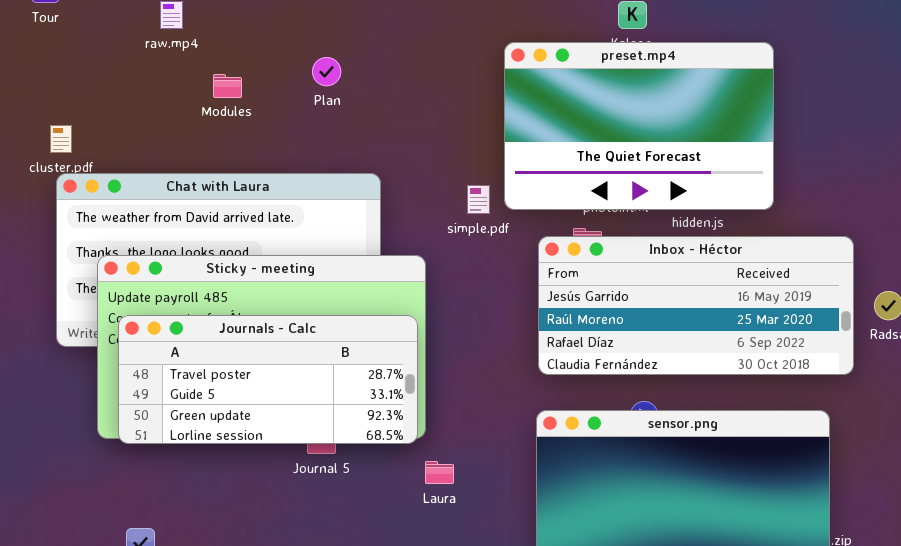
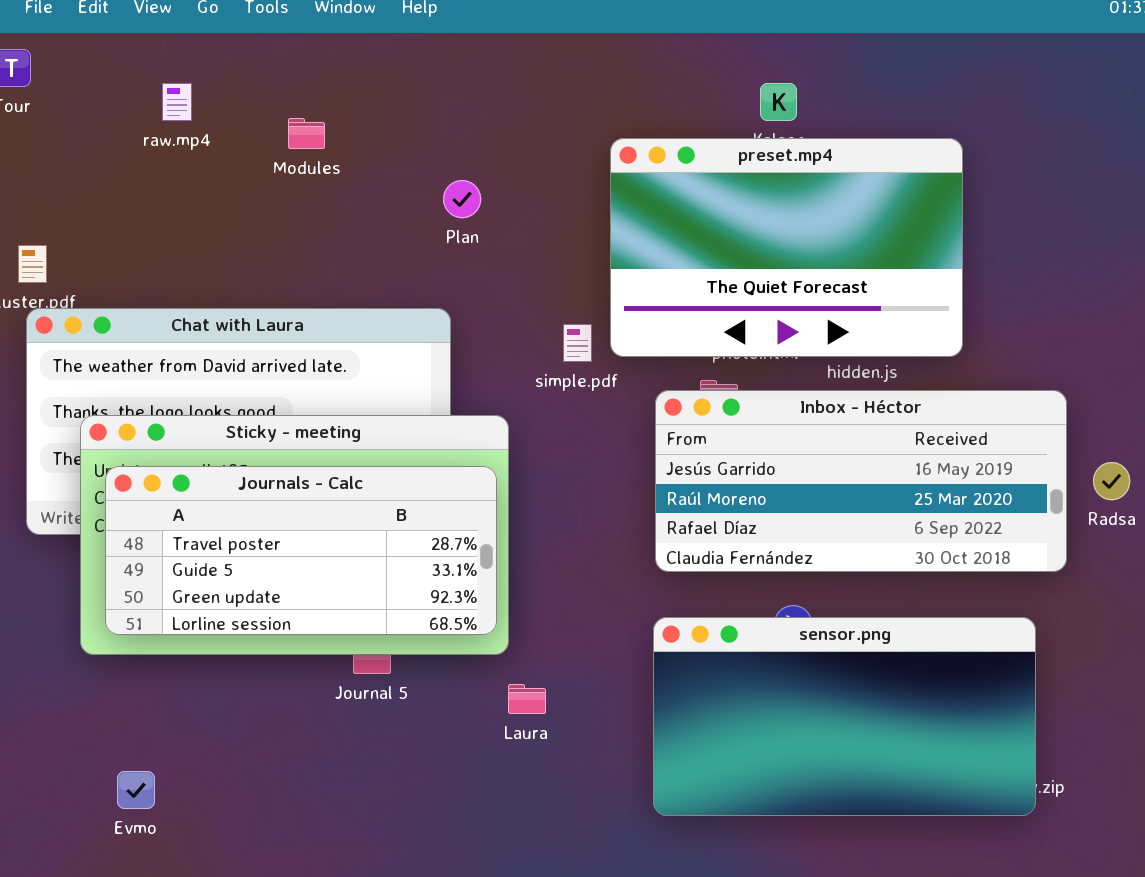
Plan: [312,57,341,86] -> [443,180,481,218], moved
Modules: [213,74,242,98] -> [288,118,325,149], moved
Journals - Calc: [118,315,418,444] -> [105,466,497,635], moved

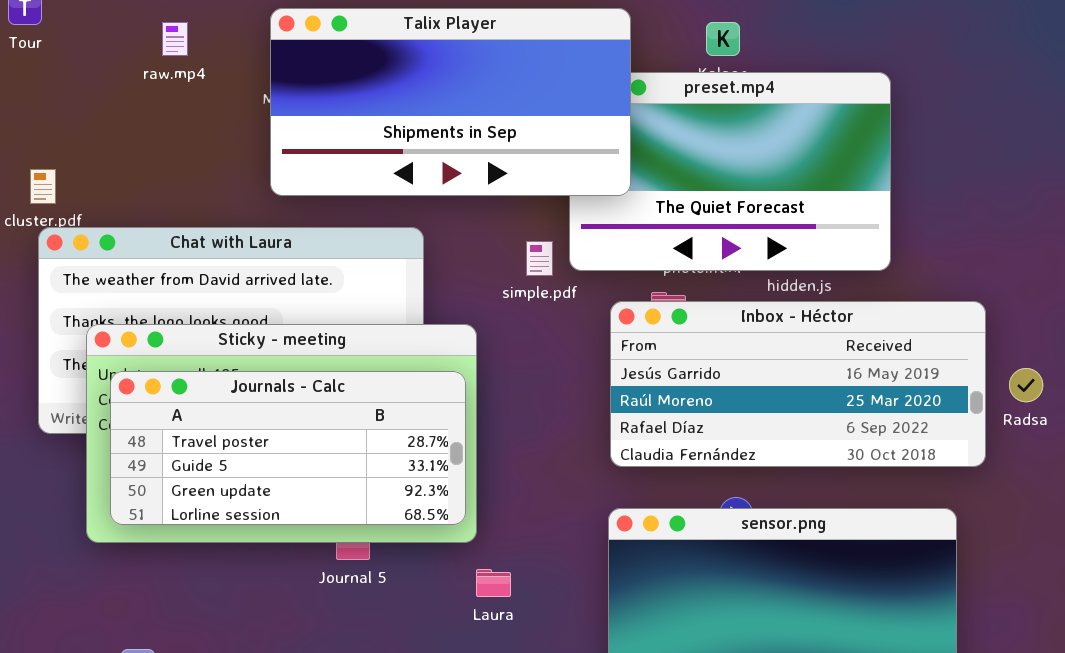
Talix Player: none -> [270,8,631,196], opened

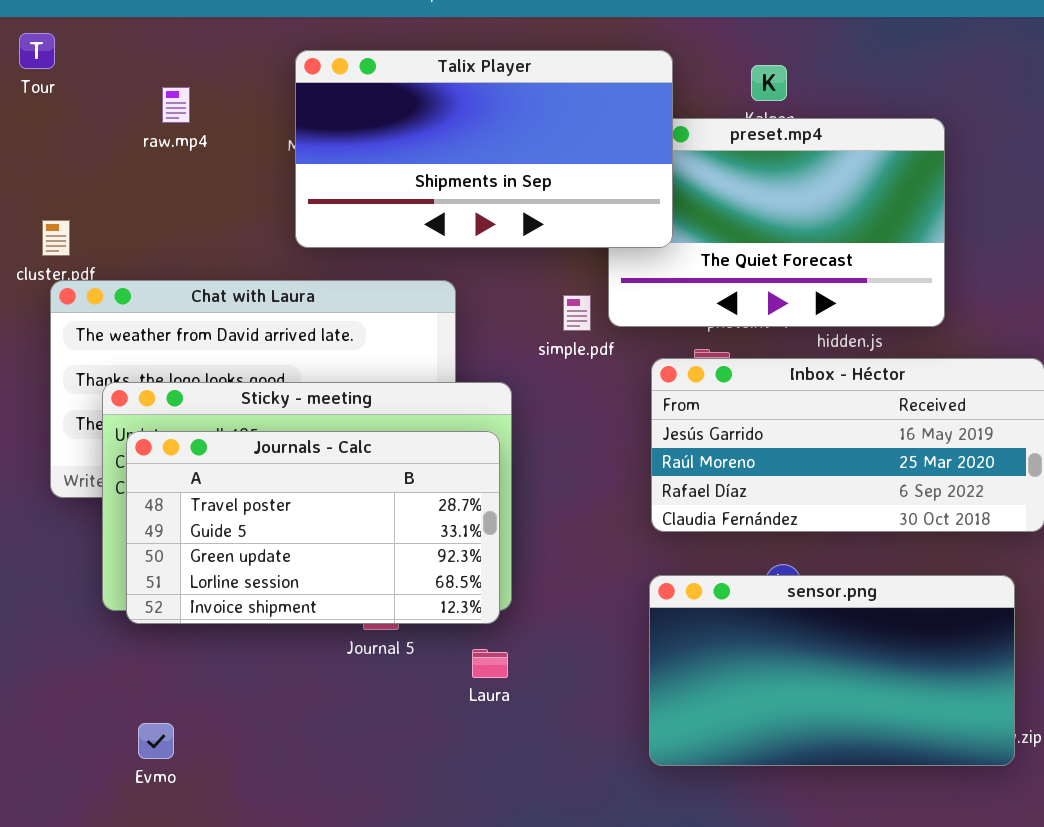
raw.mp4: [162,22,188,56] -> [162,87,190,123], moved
Journals - Calc: [110,371,466,525] -> [126,431,500,624], resized
Laura: [476,569,511,597] -> [472,649,508,678], moved

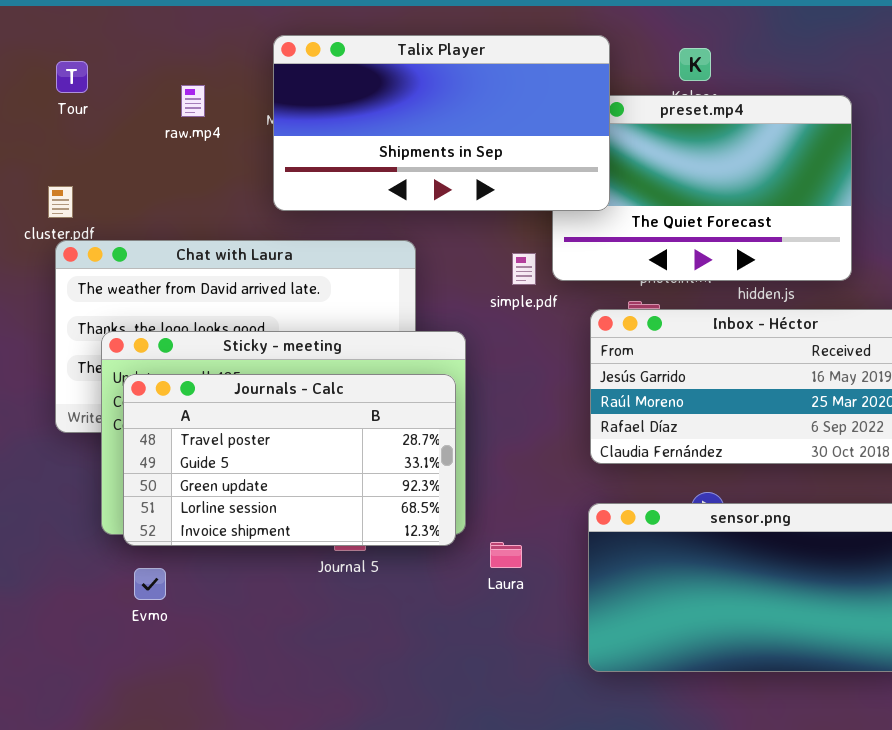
Tour: [19,33,55,69] -> [56,61,88,93], moved
raw.mp4: [162,87,190,123] -> [181,85,205,117], moved
Laura: [472,649,508,678] -> [490,542,522,568], moved
Evmo: [138,723,174,759] -> [134,568,166,600], moved

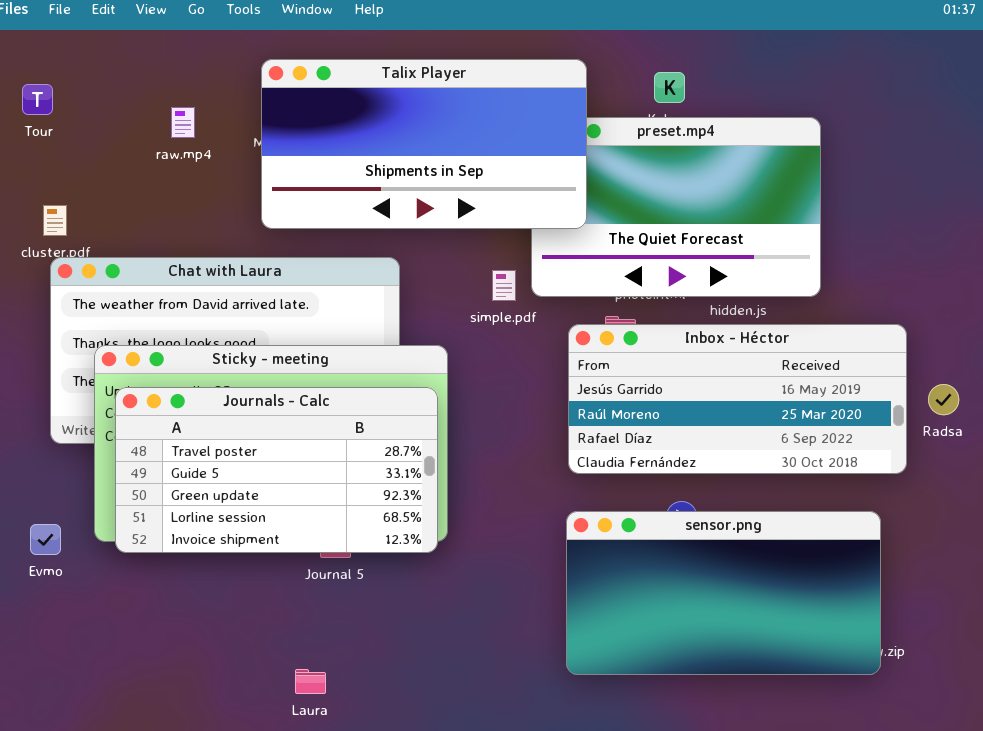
Tour: [56,61,88,93] -> [22,84,53,115], moved
Laura: [490,542,522,568] -> [295,669,326,694], moved
Evmo: [134,568,166,600] -> [30,524,61,555], moved

